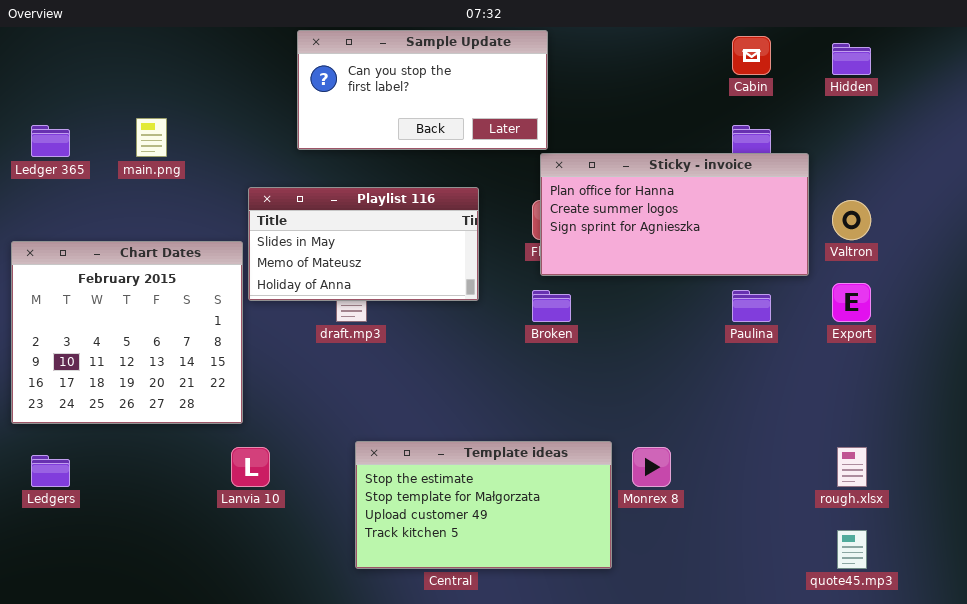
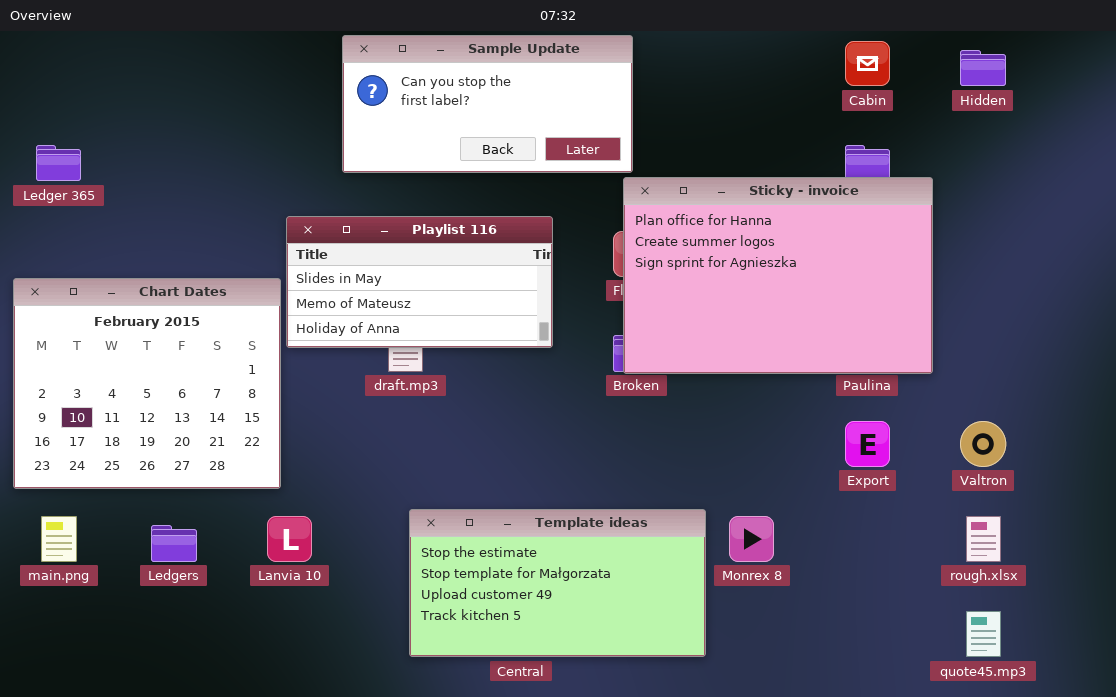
main.png: [136,118,167,157] -> [41,516,77,562], moved
Sticky - invoice: [540,153,809,276] -> [623,177,933,374], resized
Valtron: [832,200,871,240] -> [960,421,1006,467], moved
Export: [832,283,871,322] -> [845,421,890,467], moved
Ledgers: [31,455,70,487] -> [151,525,197,562], moved

